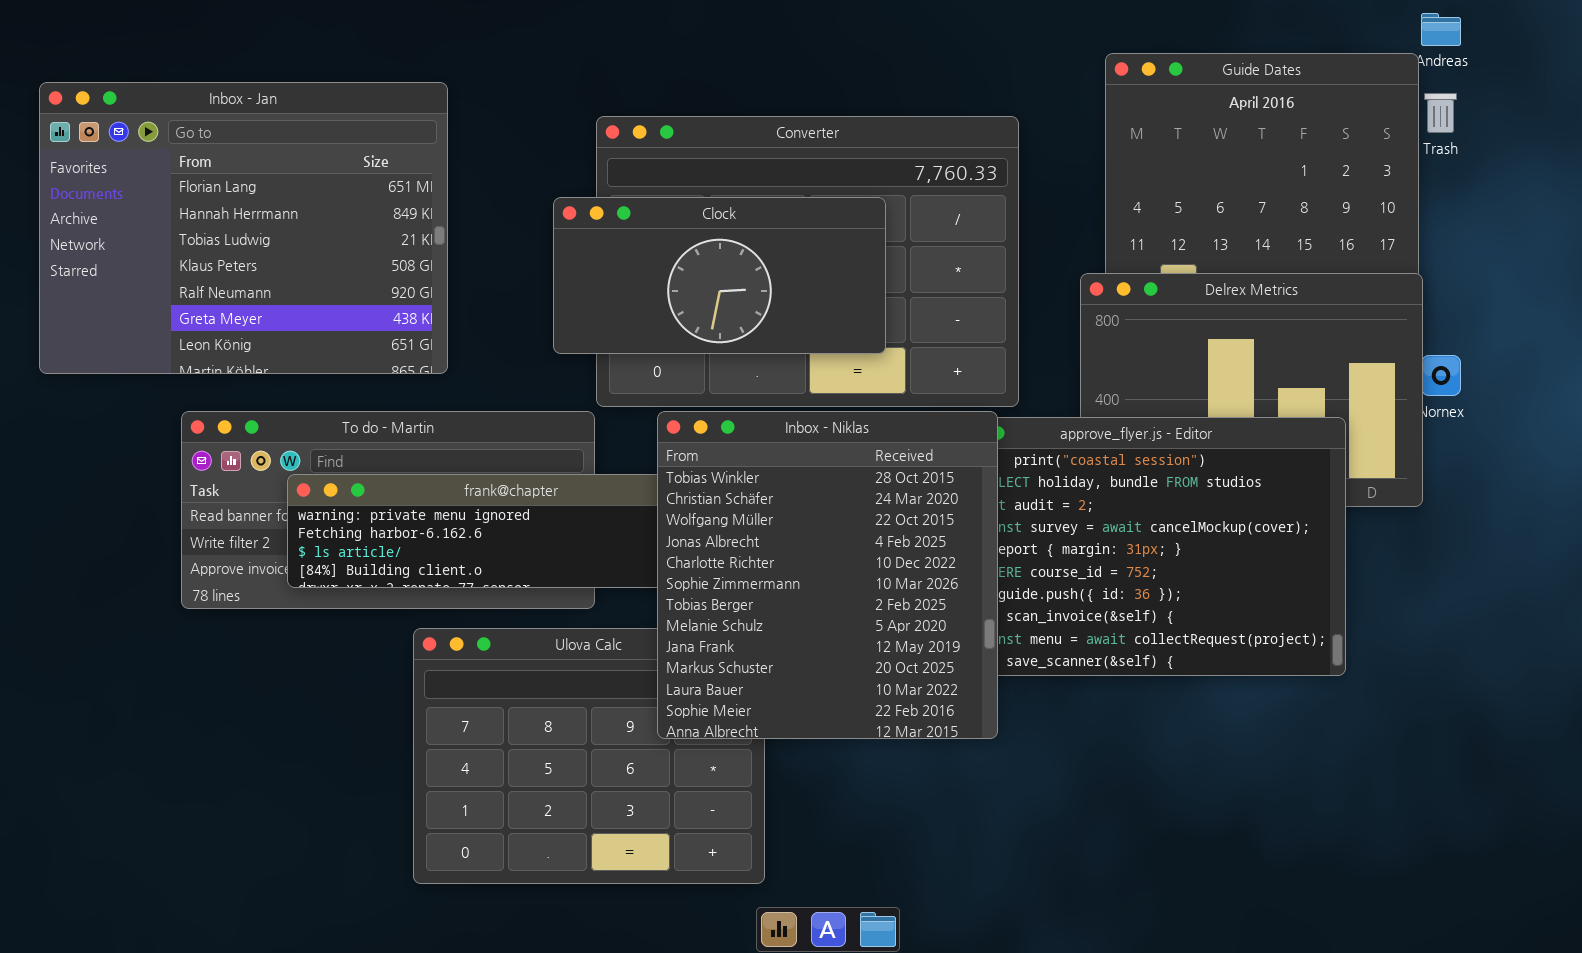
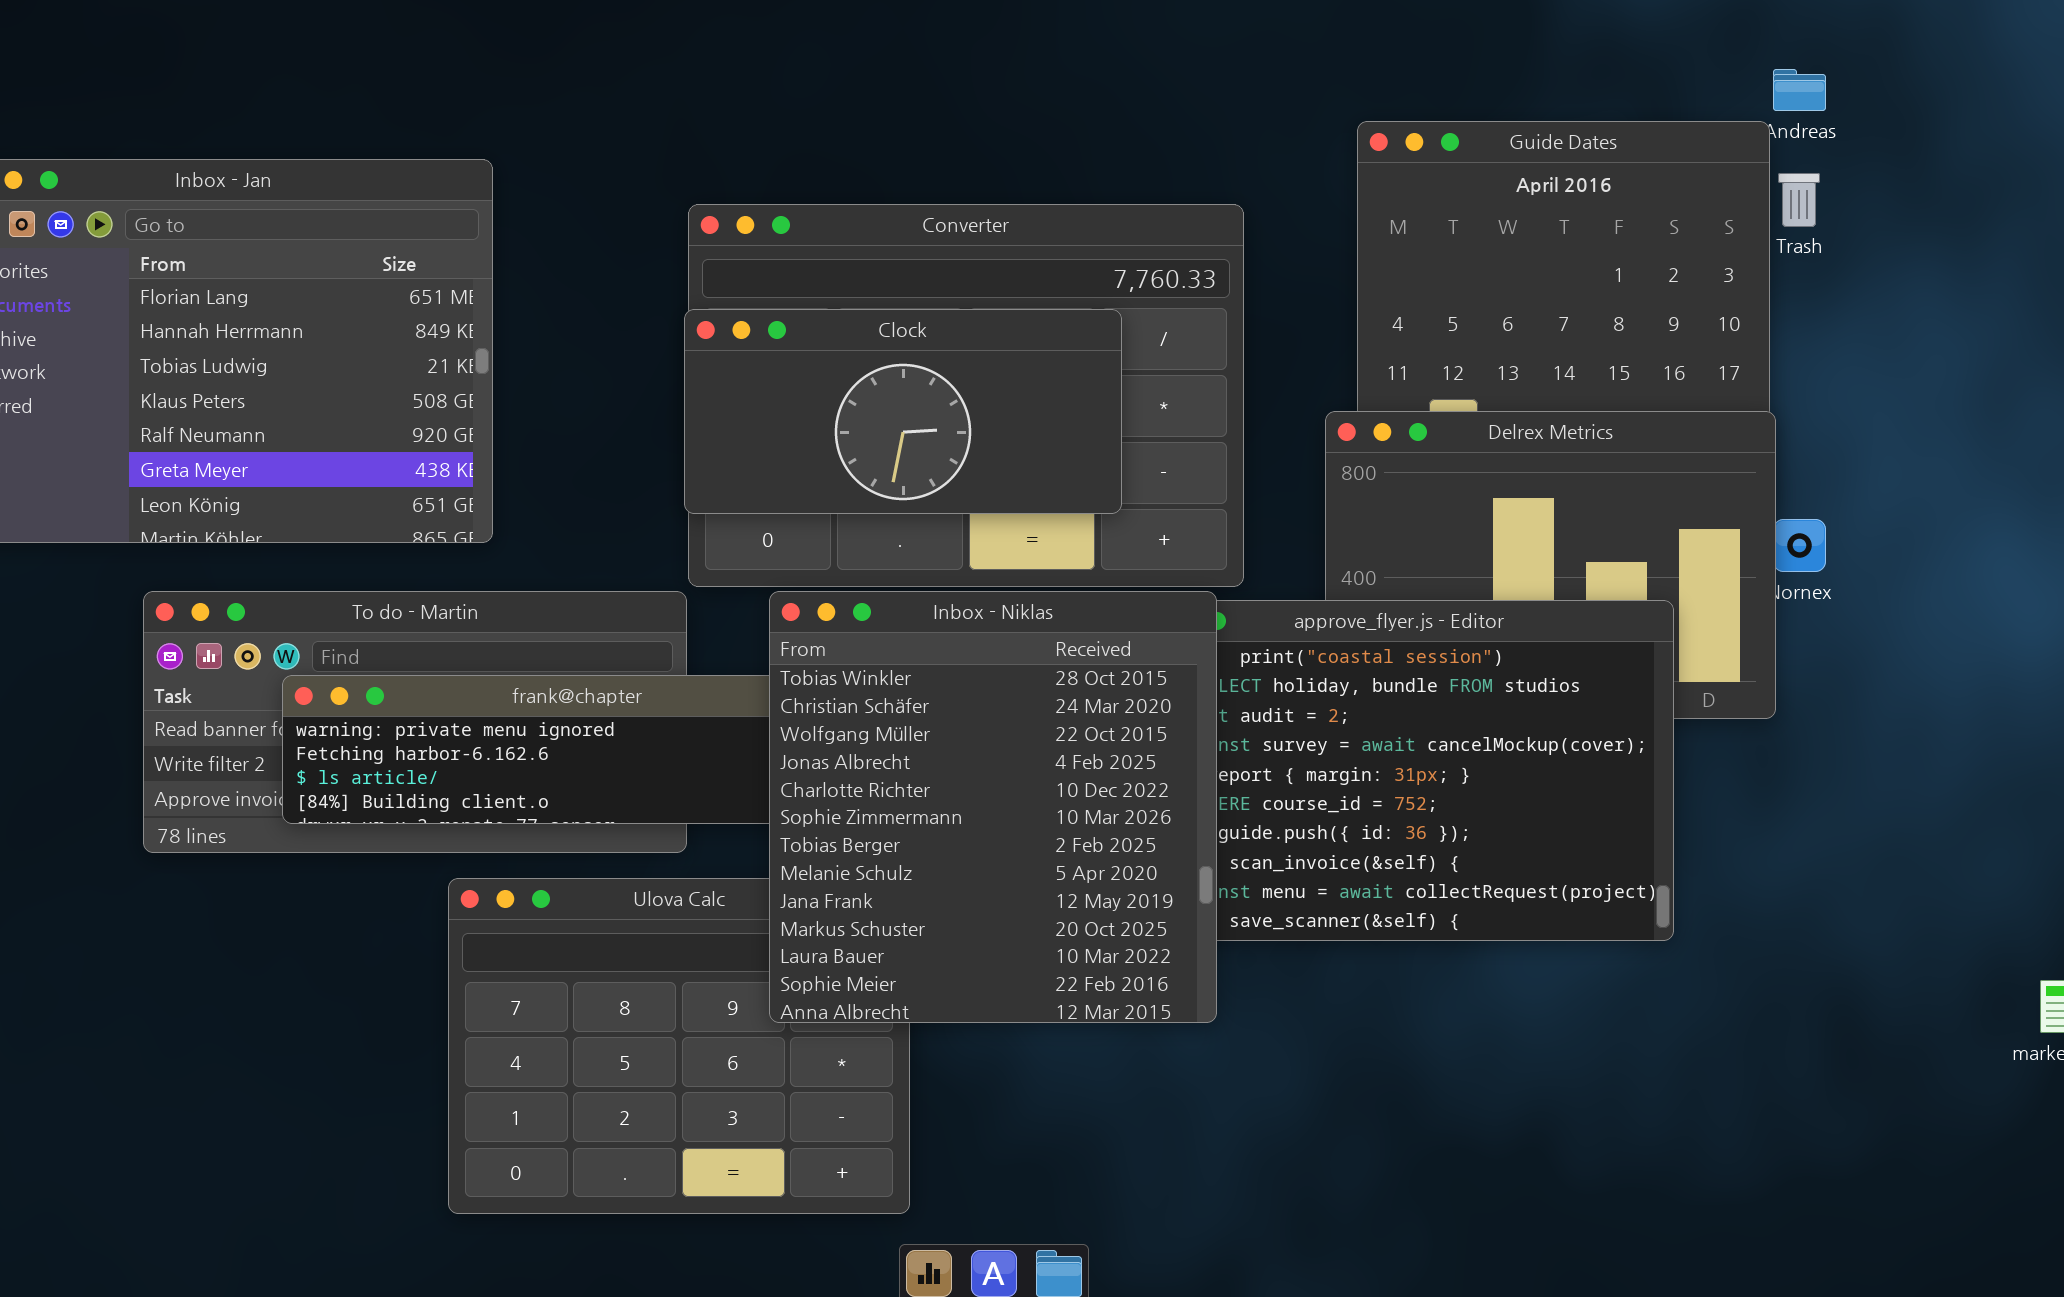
Clock: [553,197,886,354] -> [684,309,1122,514], moved

